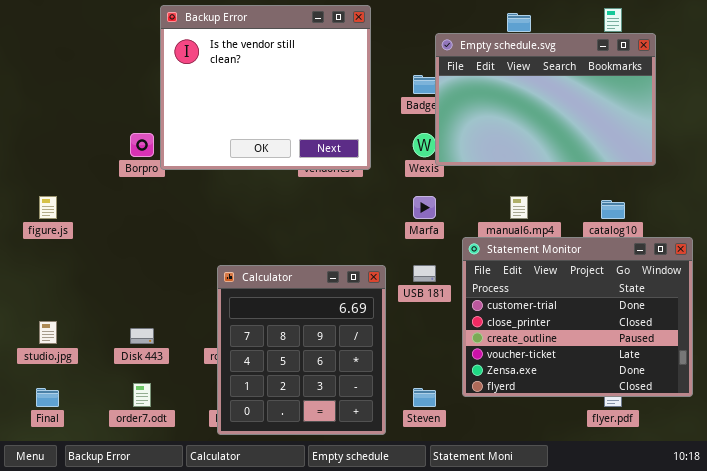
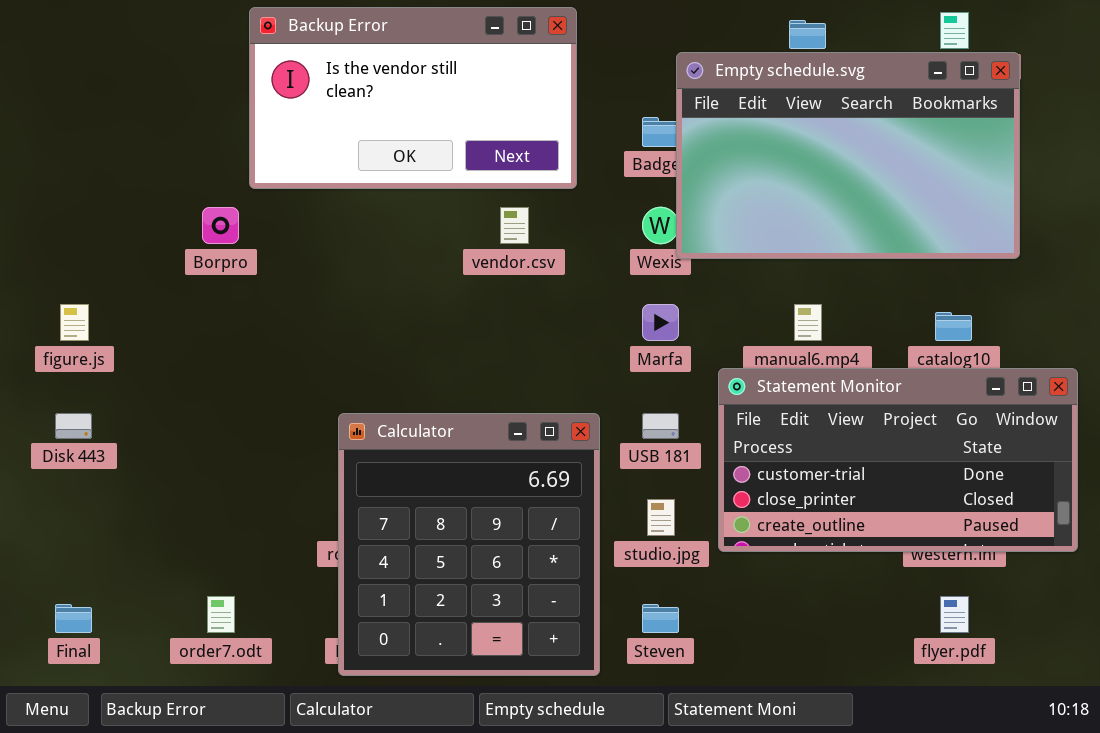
Backup Error: [160,5,371,170] -> [249,7,577,189], resized
Statement Monitor: [462,237,693,397] -> [718,368,1078,552], resized
studio.jpg: [39,321,57,344] -> [647,499,675,536], moved
Disk 443: [130,328,154,344] -> [55,413,92,439], moved

